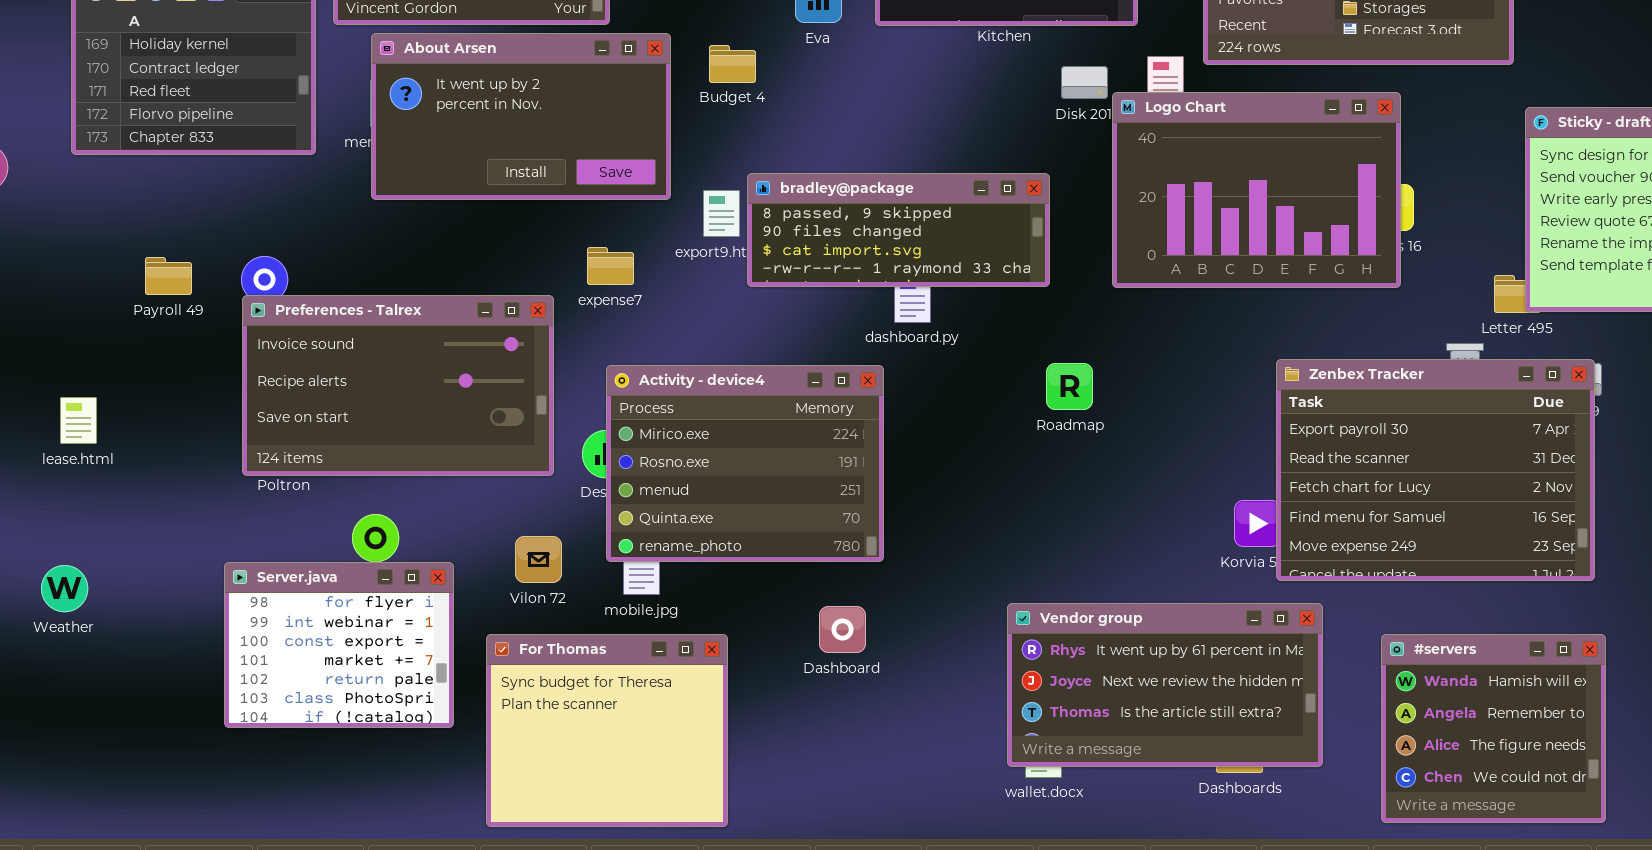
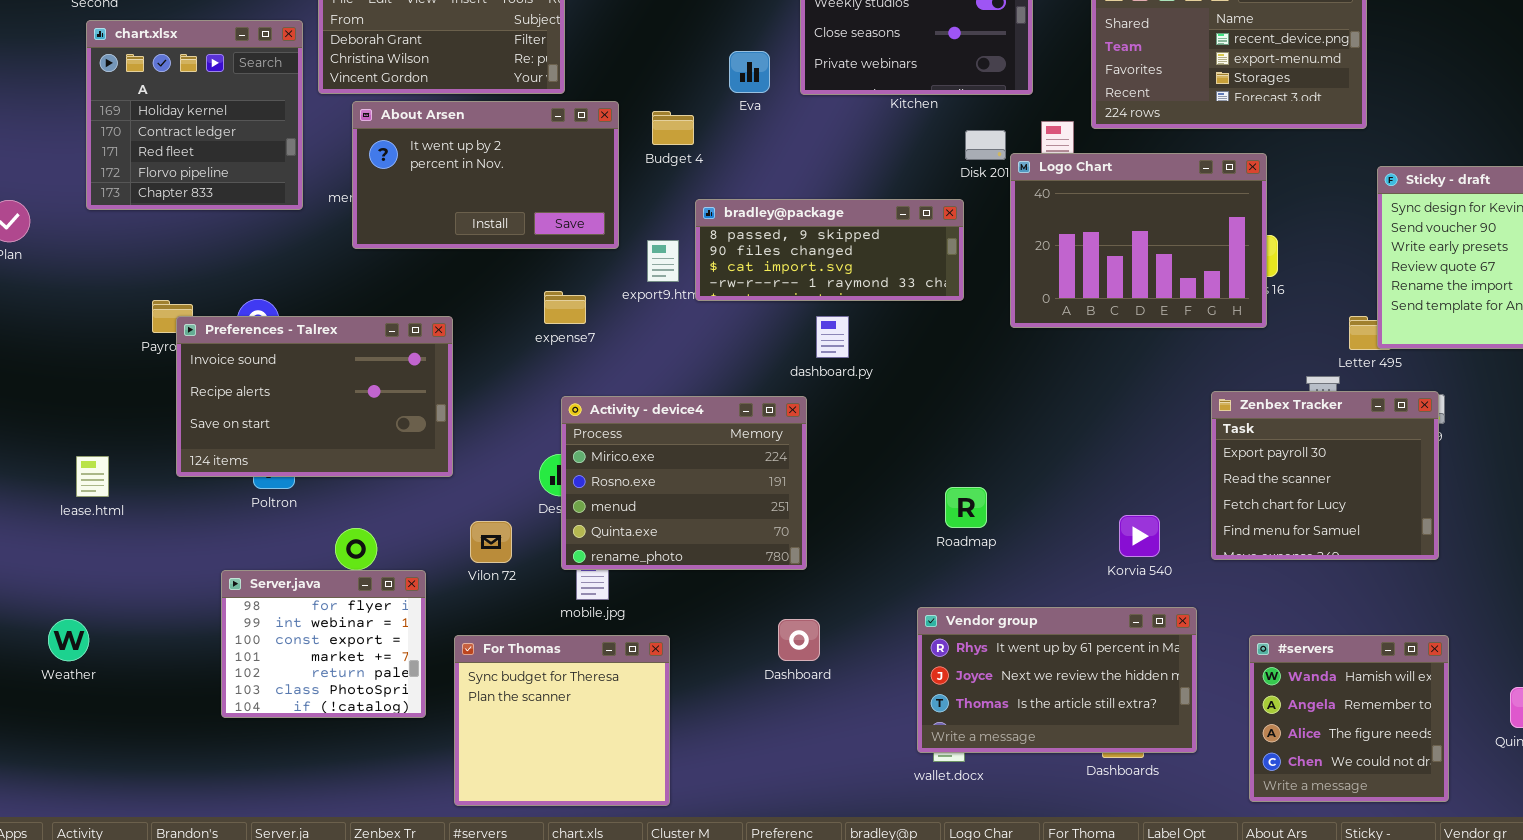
bradley@package: [747,173,1050,287] -> [695,199,964,301], moved
Preferences - Talrex: [242,295,554,476] -> [176,316,453,477], moved
Zenbex Tracker: [1276,359,1595,581] -> [1211,391,1439,560], resized
Roadmap: [1046,363,1093,410] -> [945,487,987,528], moved
lease.html: [60,397,97,444] -> [76,456,109,497], moved
Vilon 72: [515,536,562,583] -> [470,521,512,563], moved
Weather: [41,565,88,612] -> [48,619,89,661], moved
Dashboard: [819,606,866,653] -> [778,619,820,661], moved

